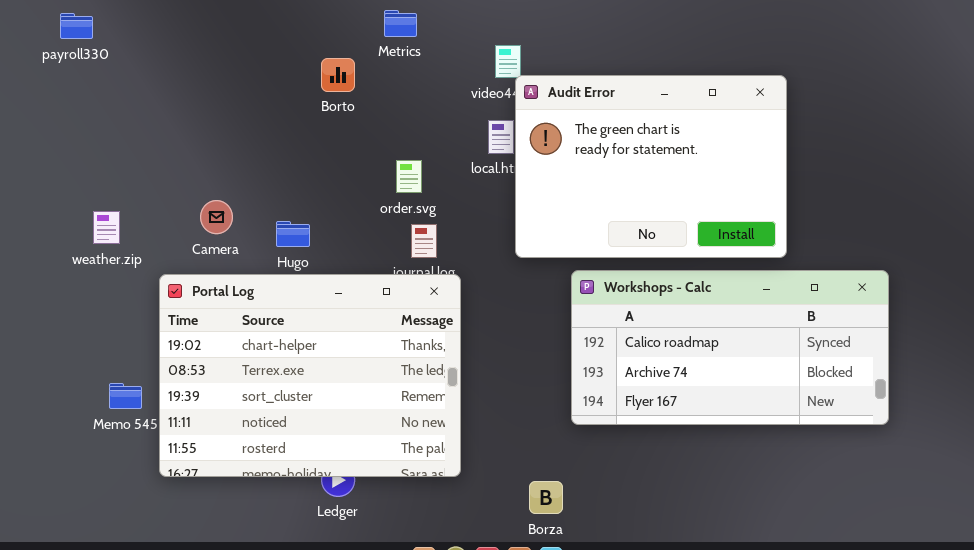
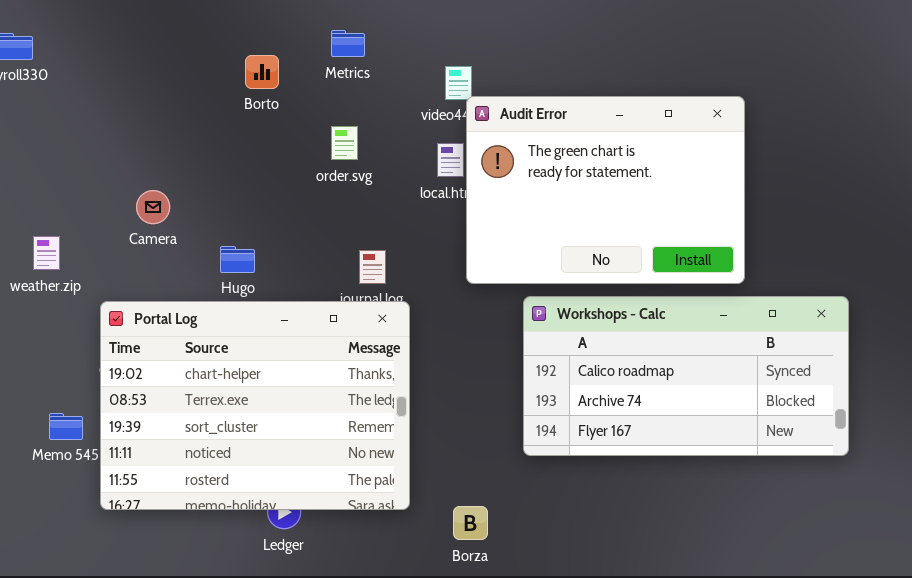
Borto: [321,58,355,92] -> [245,55,279,89], moved
order.svg: [396,160,422,193] -> [331,126,358,160], moved
Camera: [200,200,233,234] -> [136,190,170,224], moved
Borza: [529,481,563,514] -> [453,506,488,540], moved

